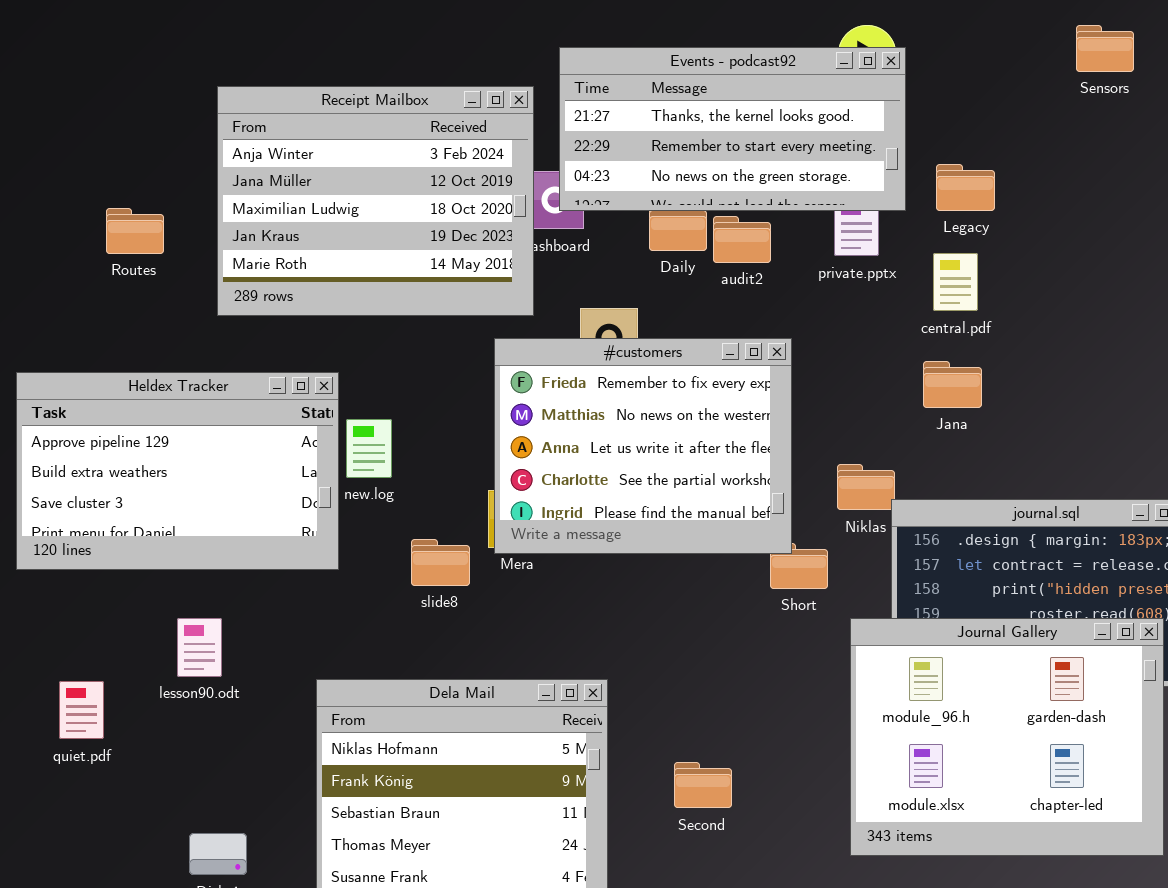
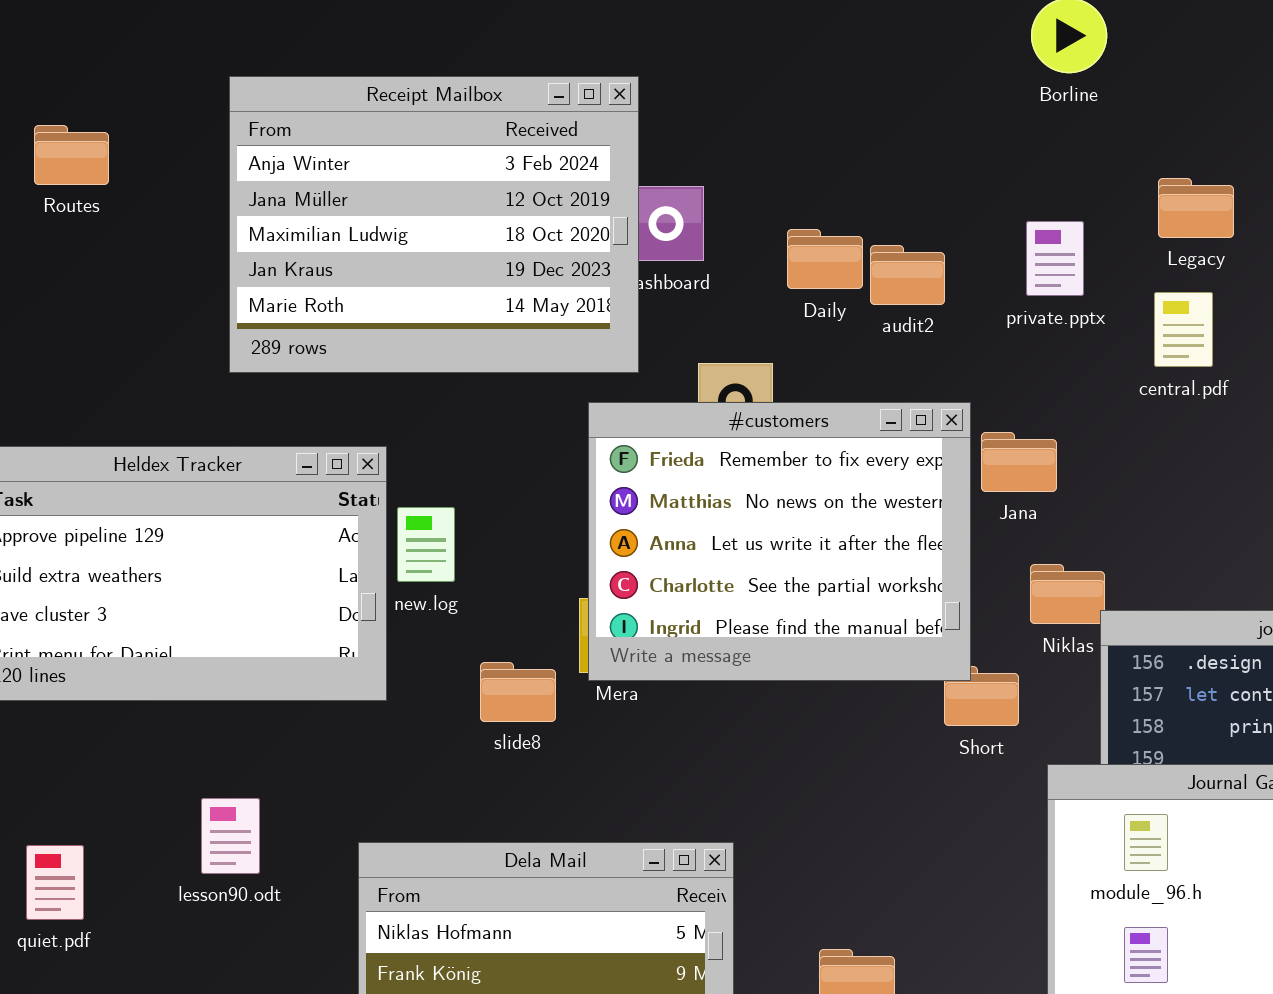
Events - podcast92: [559,47,906,211] -> none, closed
Routes: [106,208,164,254] -> [34,125,109,185], moved
Jana: [923,361,982,408] -> [981,432,1057,492], moved
lesson90.odt: [177,618,222,677] -> [201,798,260,874], moved

